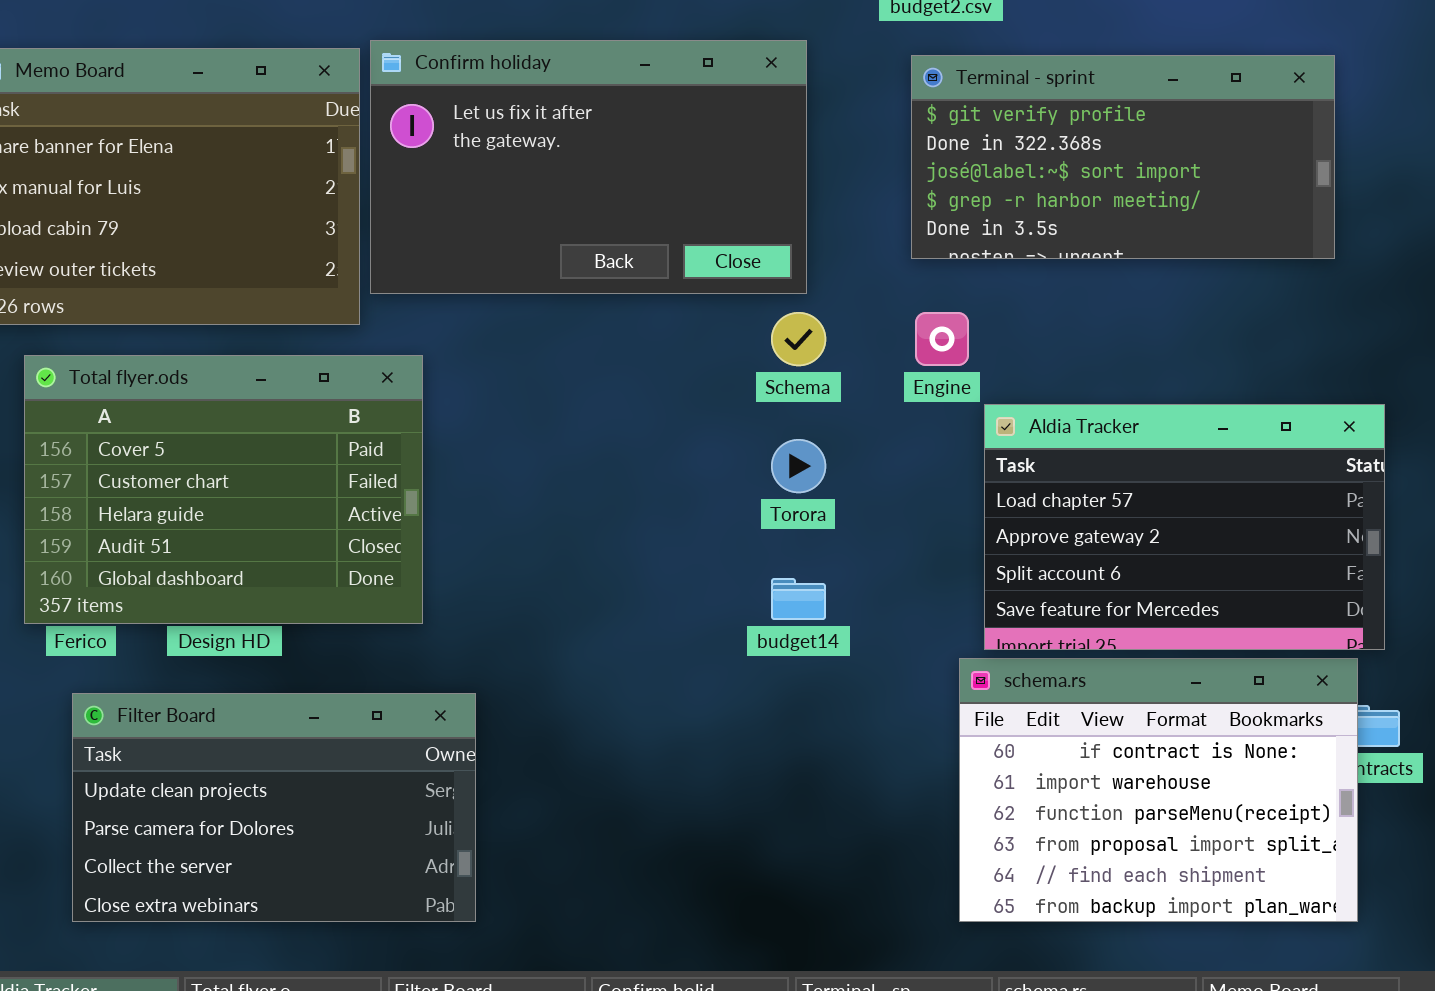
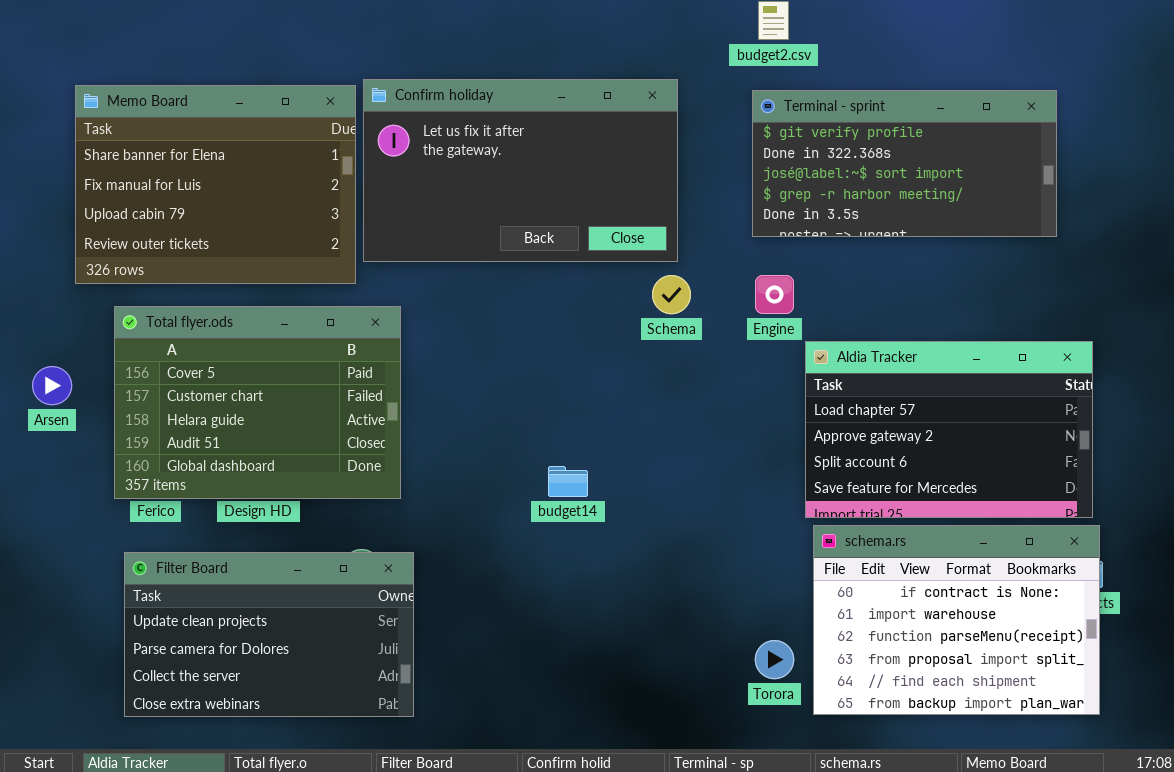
Torora: [771,439,826,493] -> [755,640,794,679], moved
budget14: [771,578,826,620] -> [548,466,588,497], moved
schema.rs: [959,658,1358,922] -> [813,525,1100,715], moved
Filter Board: [72,693,476,922] -> [124,552,414,717], moved

